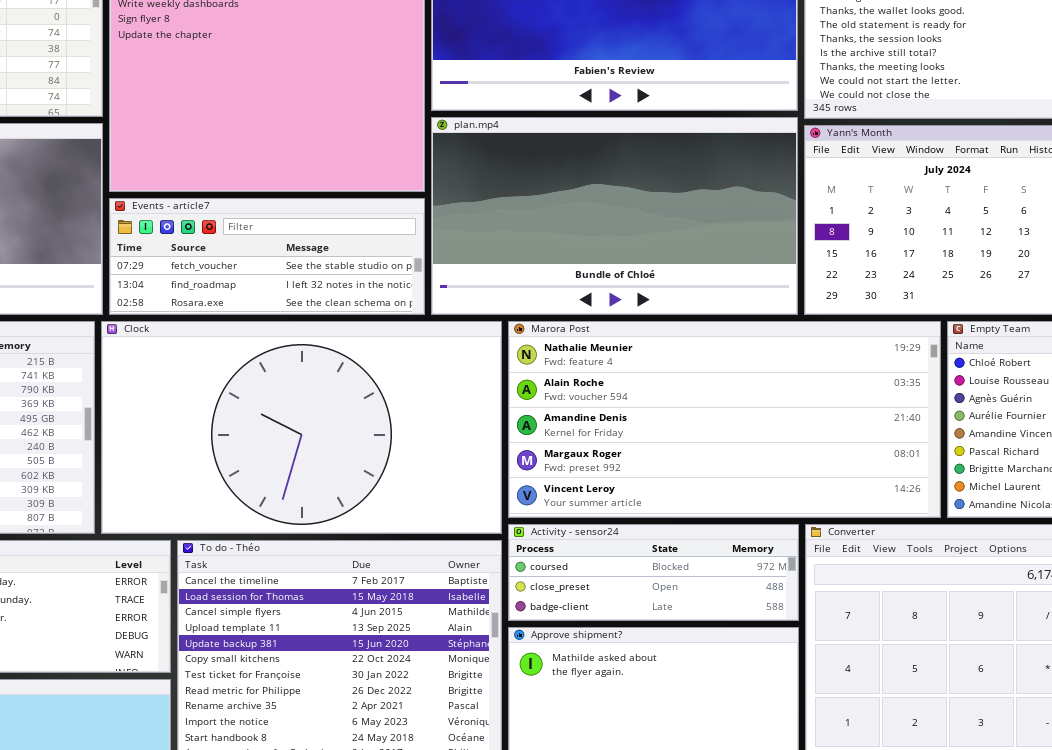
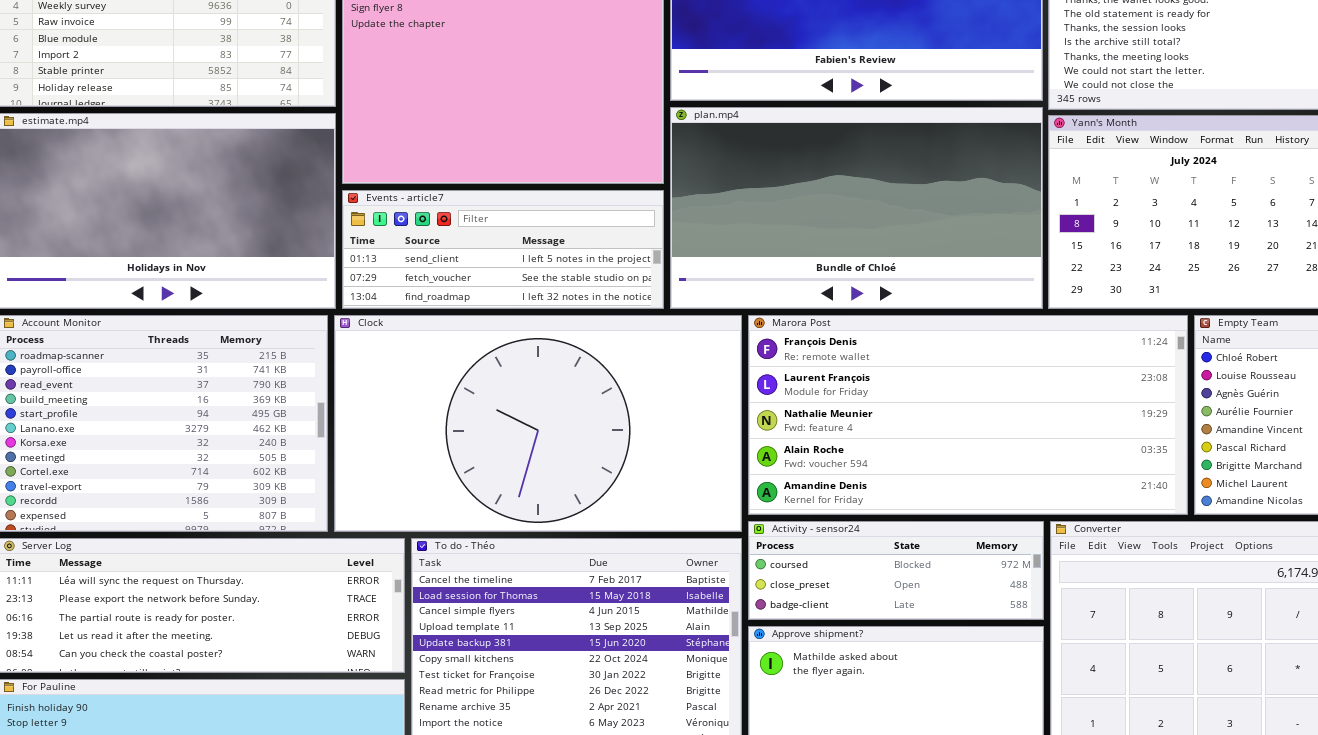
Events - article7: [109,198,425,315] -> [342,190,664,309], scrolled up 1 row
Marora Post: [508,321,941,518] -> [748,315,1188,515], scrolled up 2 rows

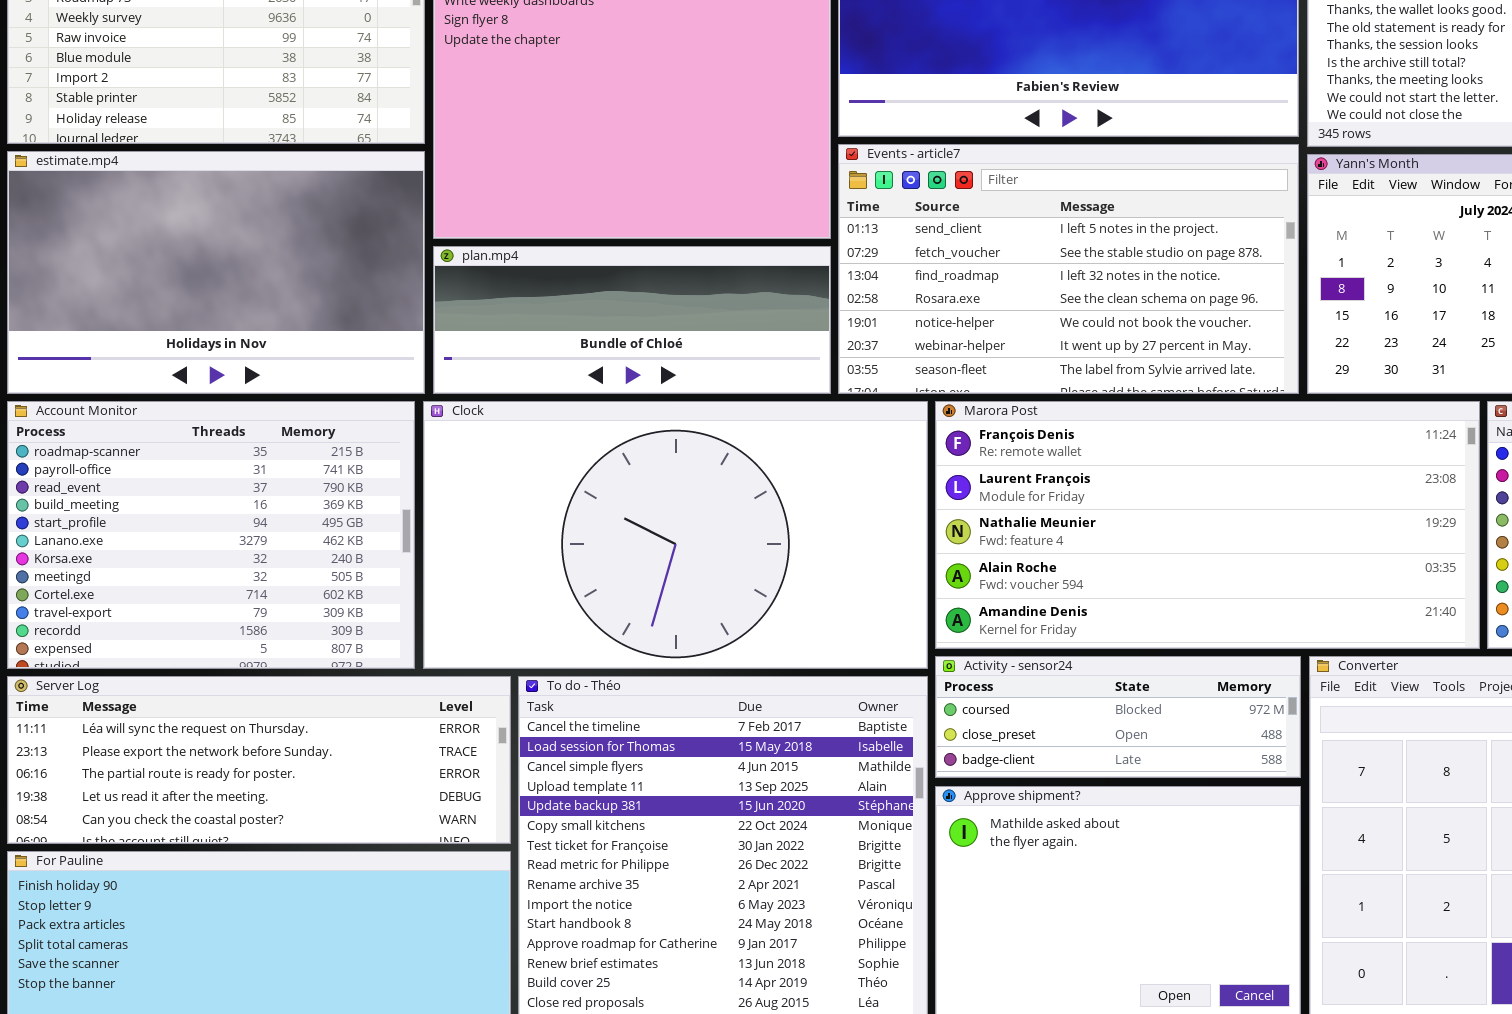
plan.mp4: [670,107,1043,309] -> [433,246,831,394], moved, resized
Events - article7: [342,190,664,309] -> [838,144,1299,394], moved, resized

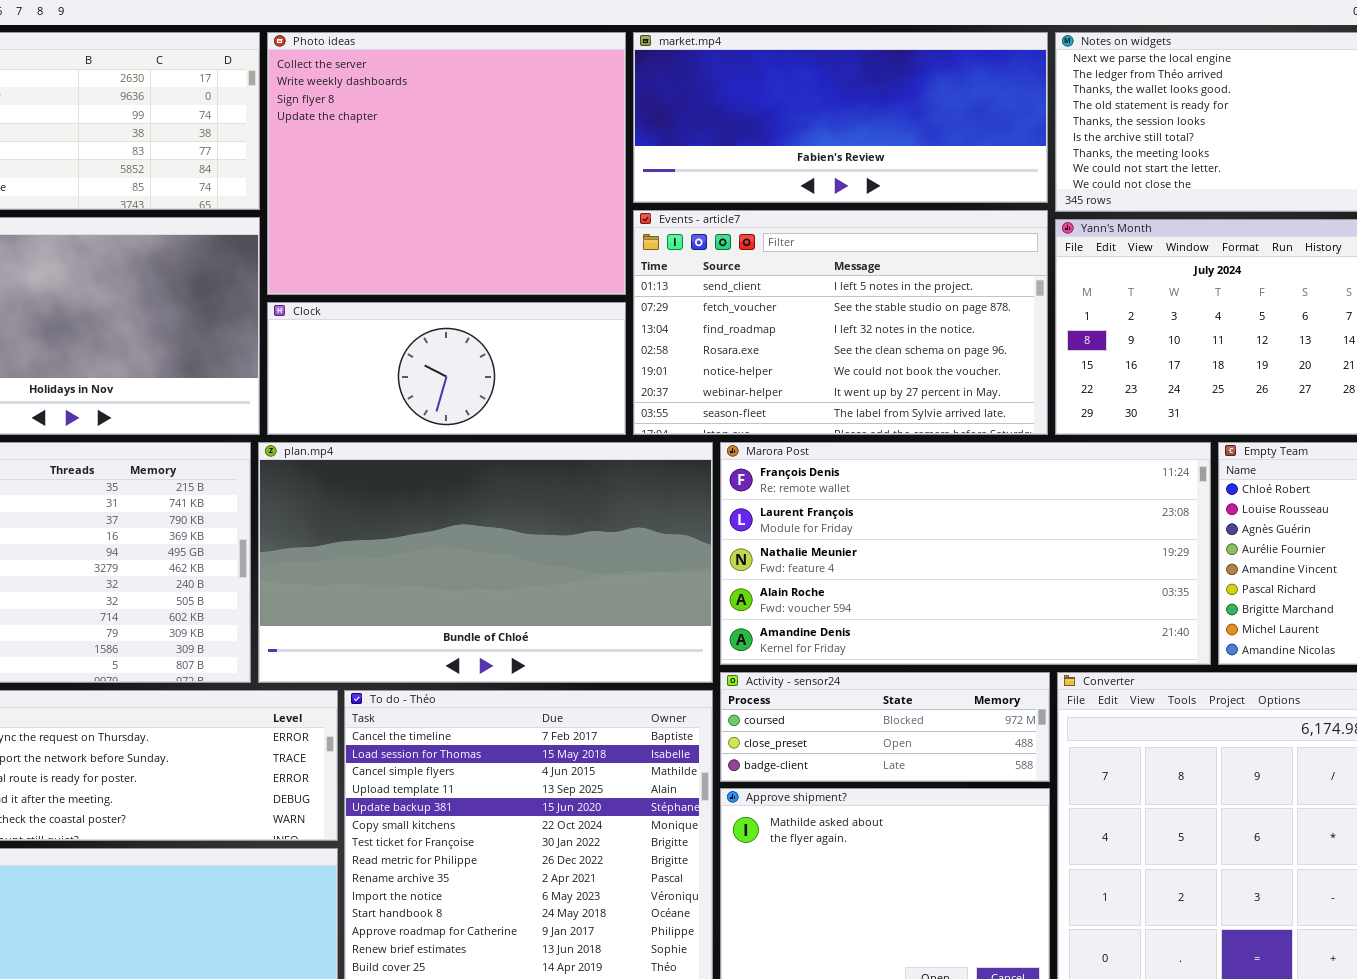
plan.mp4: [433,246,831,394] -> [258,442,713,683], moved, resized
Clock: [423,401,928,669] -> [267,302,626,435], moved, resized

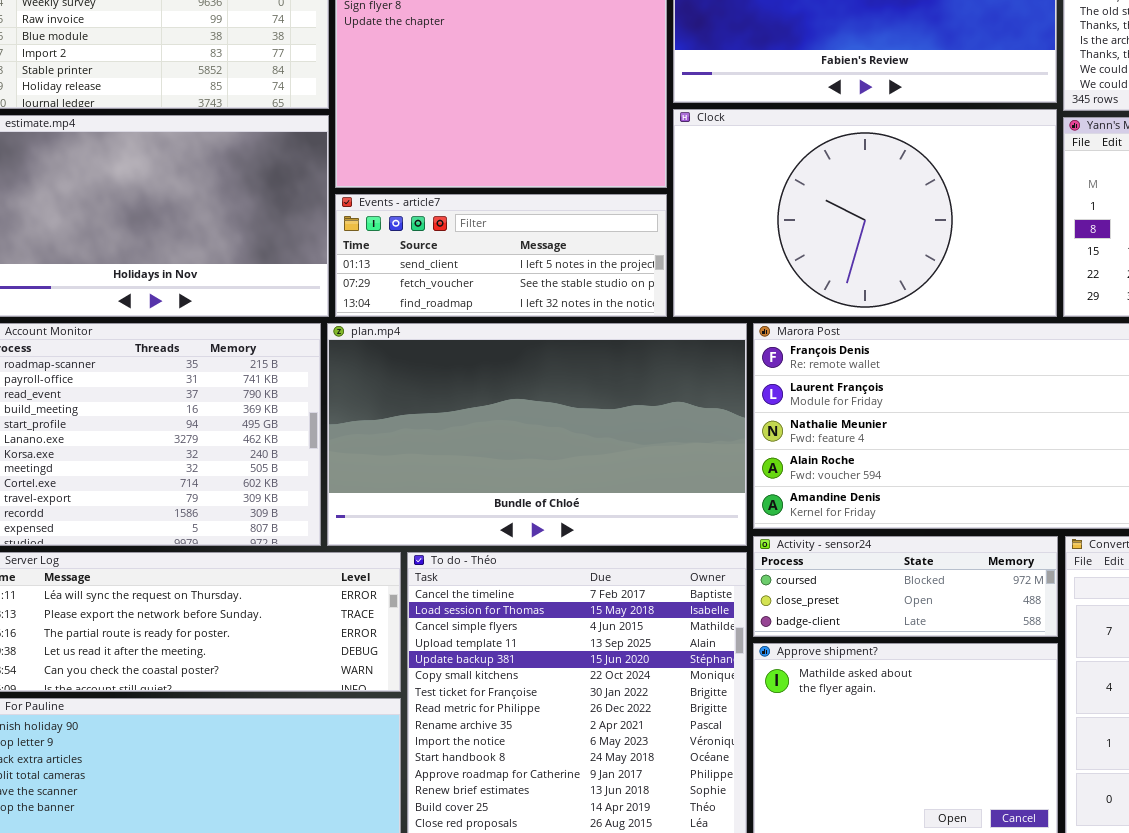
Events - article7: [633,210,1048,435] -> [335,194,667,317], moved, resized
Clock: [267,302,626,435] -> [673,109,1057,317], moved, resized

